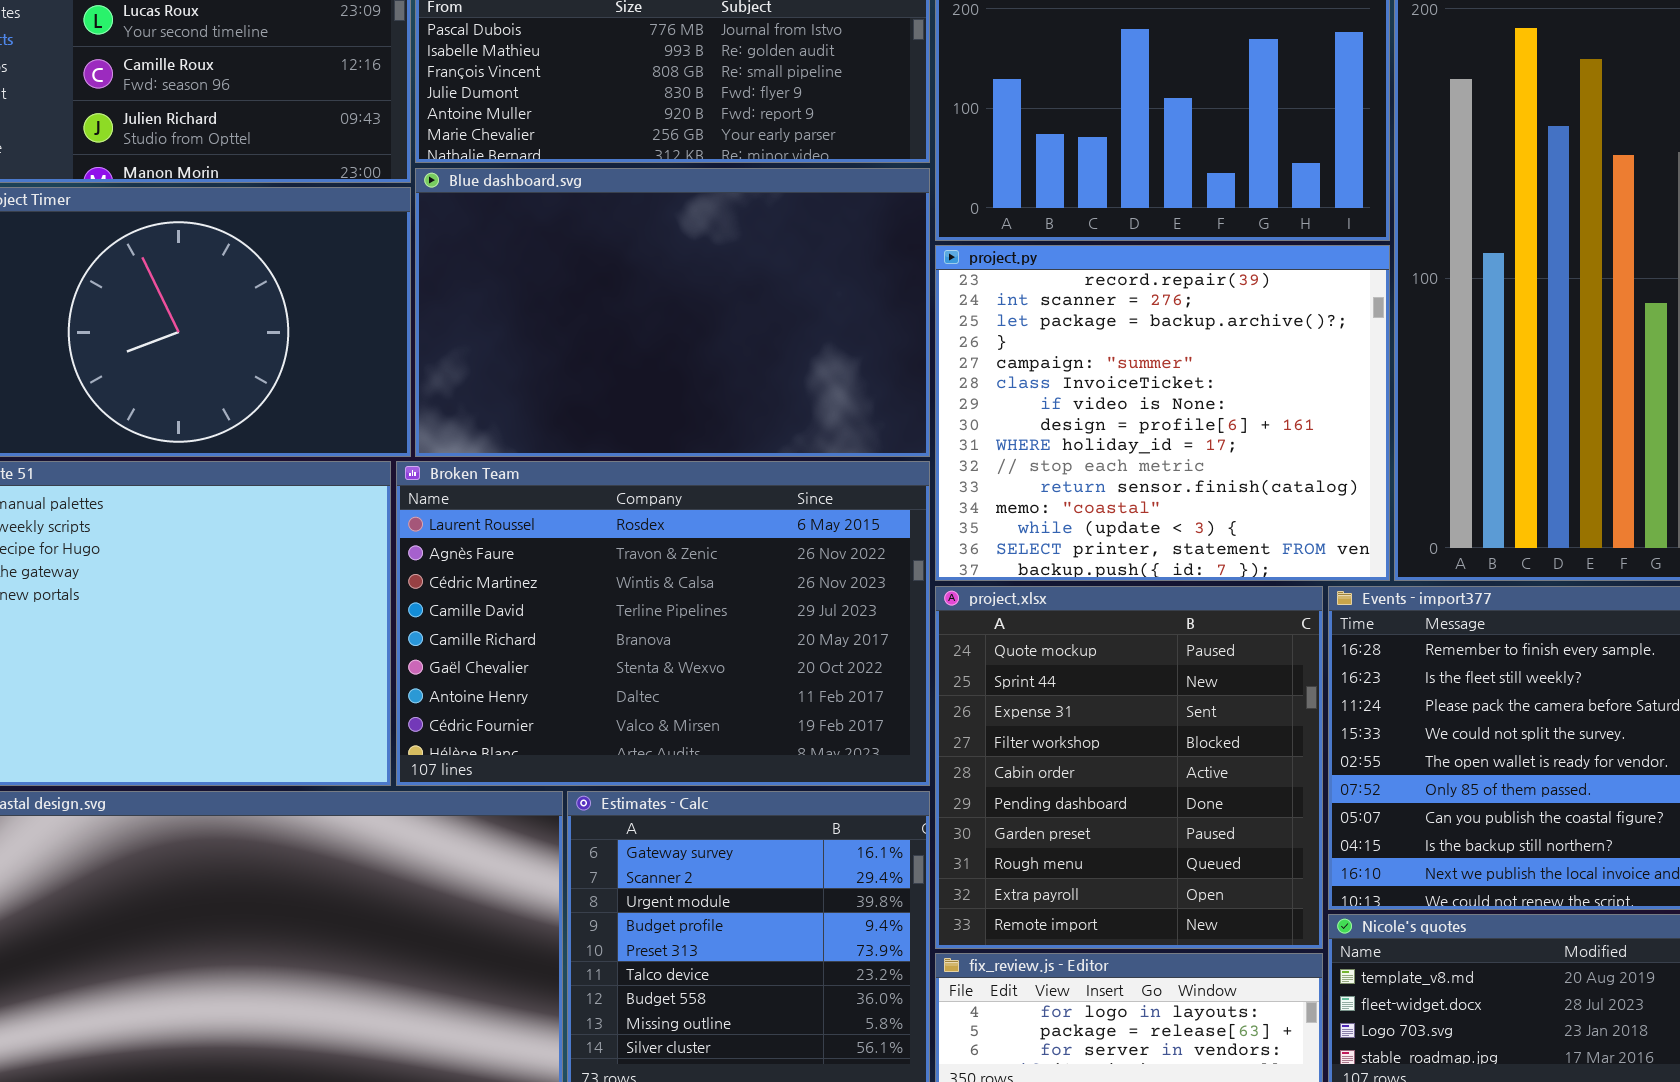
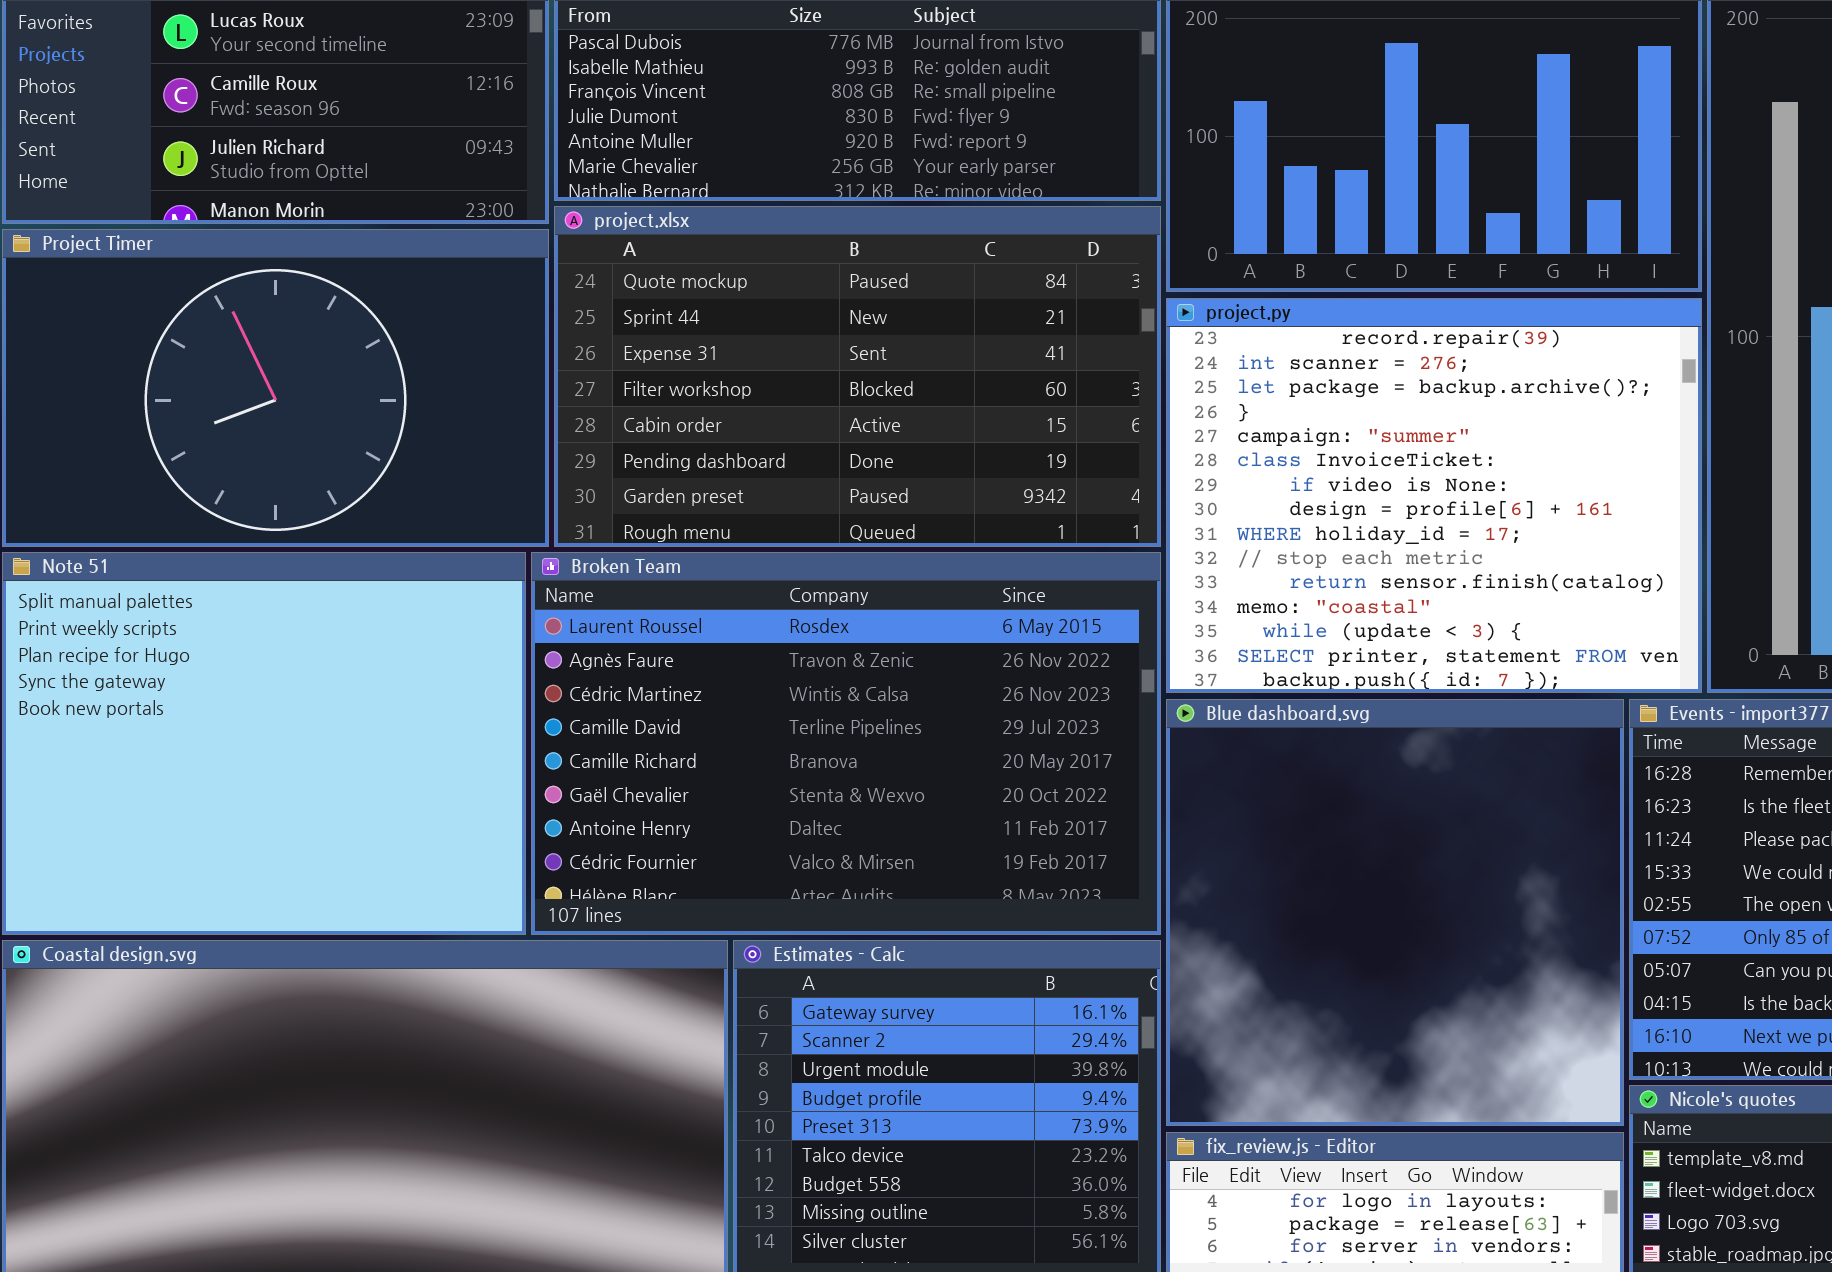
Blue dashboard.svg: [415,168,930,457] -> [1166,699,1624,1126], moved, resized
project.xlsx: [935,586,1323,949] -> [554,206,1161,547], moved, resized

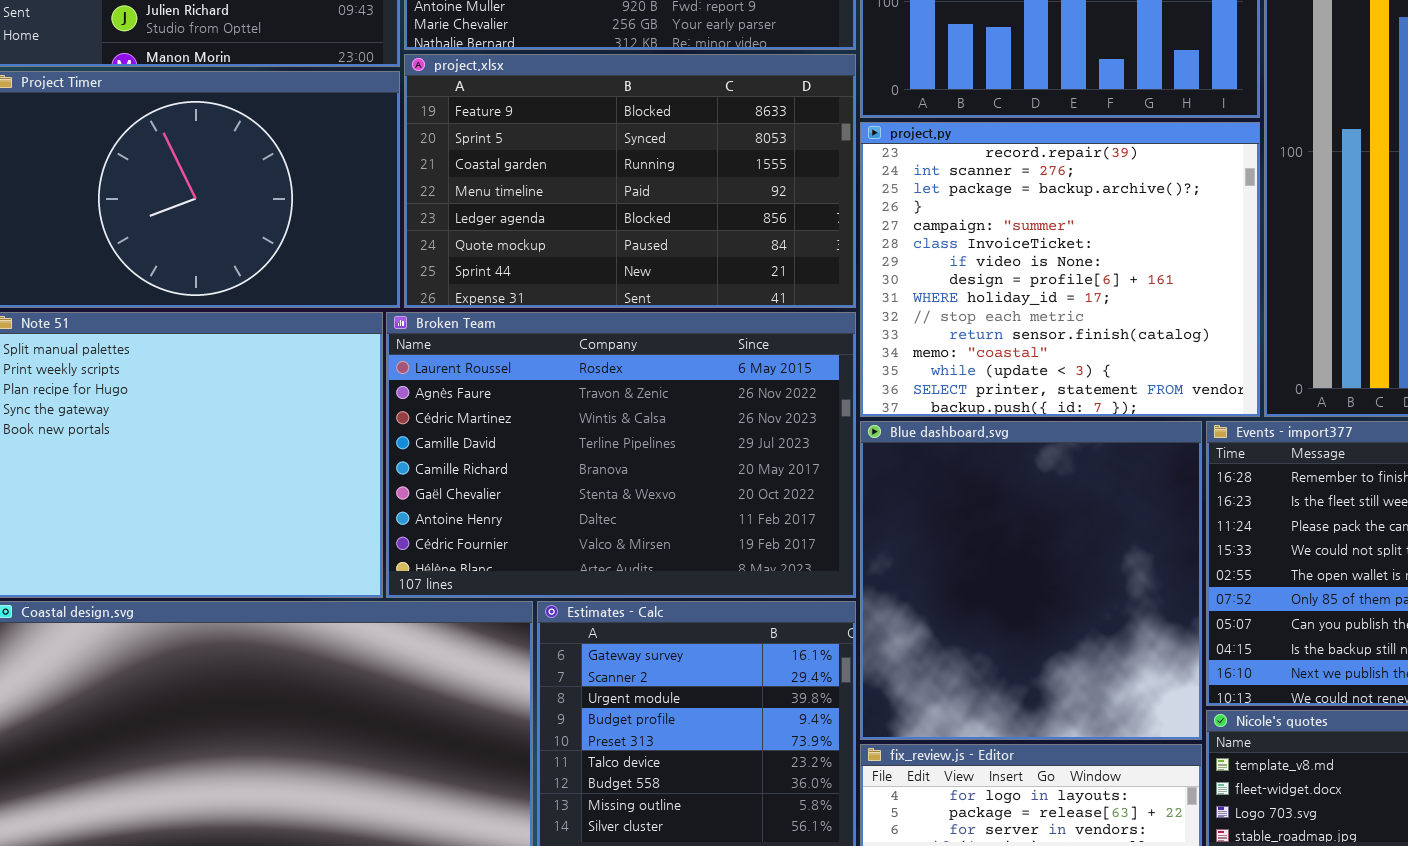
project.xlsx: [554,206,1161,547] -> [404,54,856,308], scrolled up 5 rows

